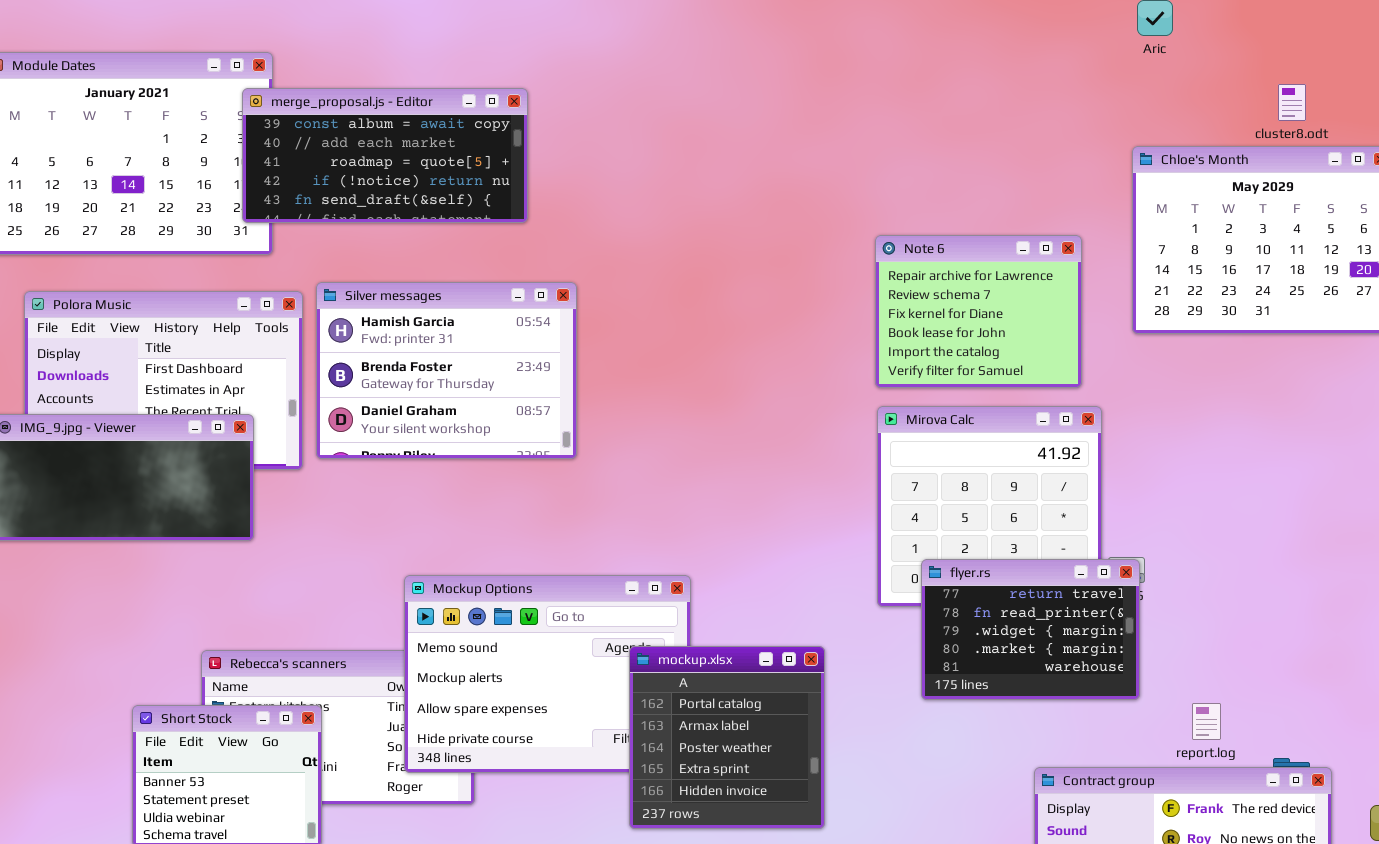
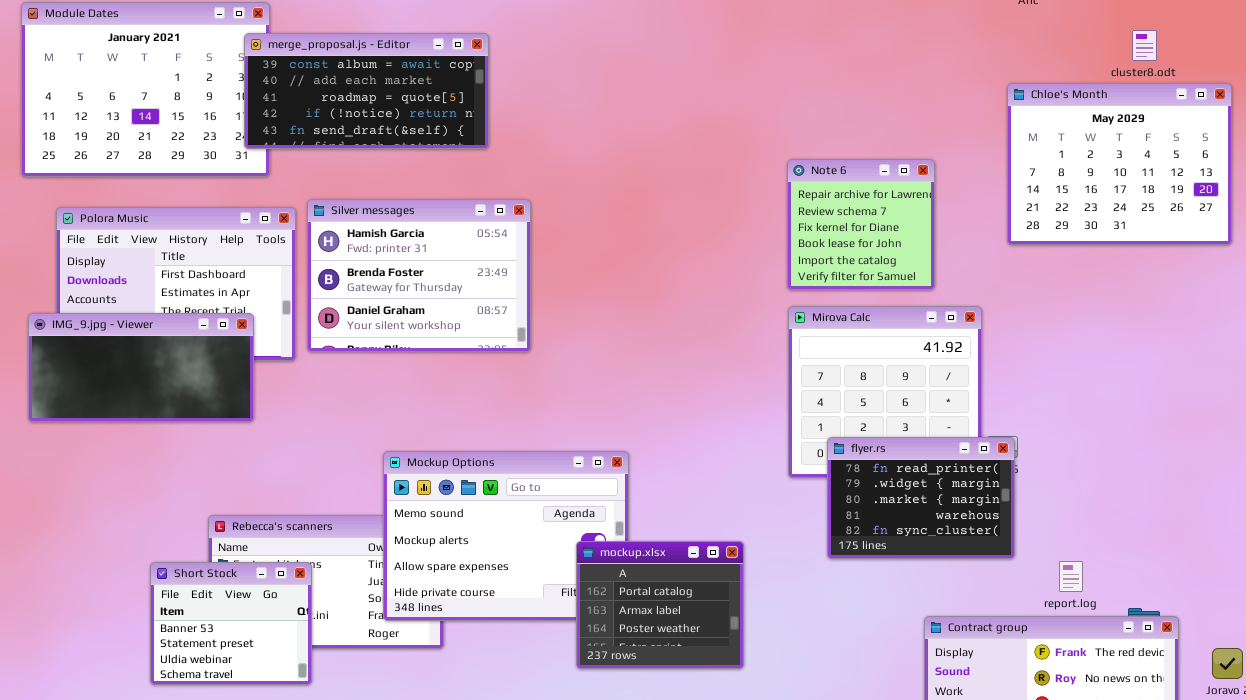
Note 6: [875,235,1082,388] -> [787,159,935,290], resized
flyer.rs: [921,559,1140,700] -> [827,437,1015,559], scrolled down 1 row
mockup.xlsx: [629,646,825,829] -> [576,541,744,669], resized

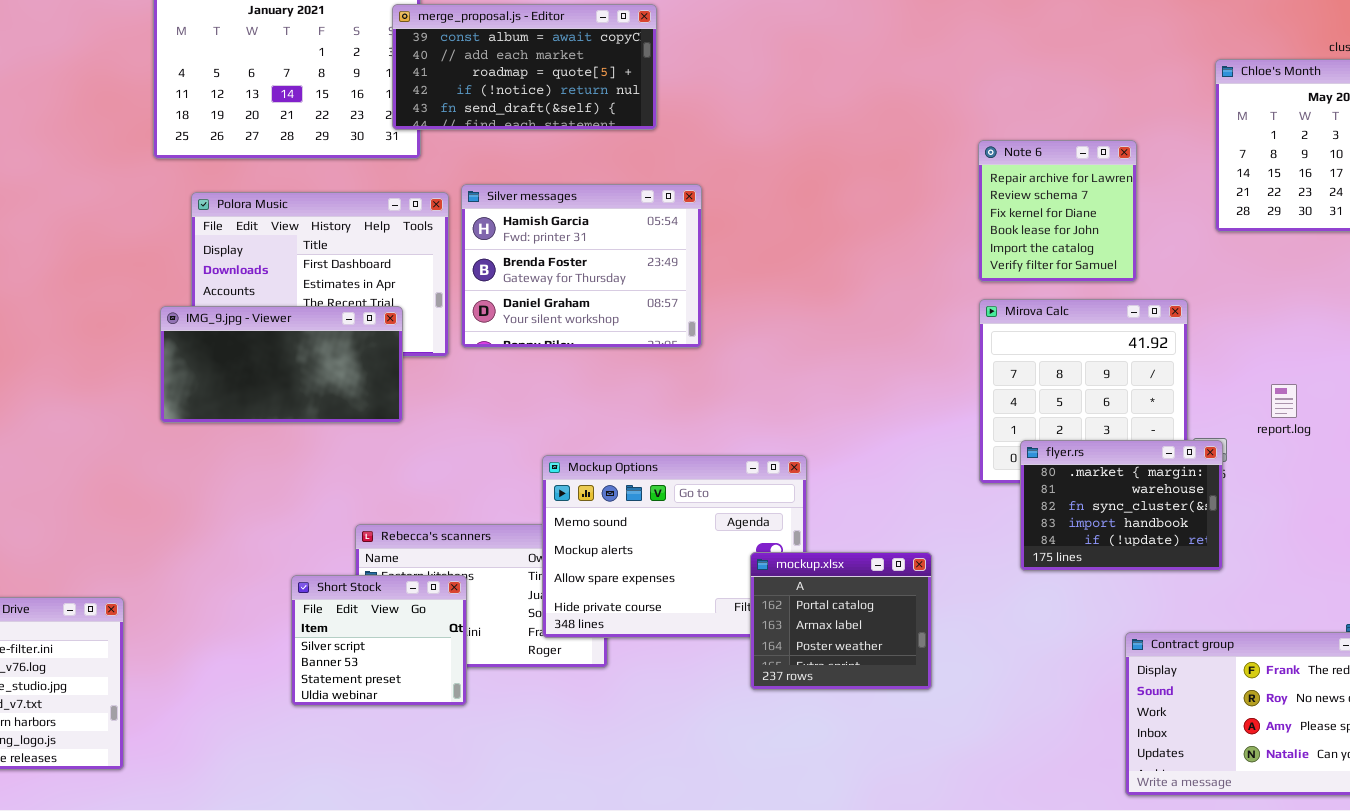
flyer.rs: [827,437,1015,559] -> [1020,440,1223,571], scrolled down 2 rows
report.log: [1059,561,1083,592] -> [1271,384,1297,418], moved
Short Stock: [150,562,312,685] -> [291,575,467,706], scrolled up 1 row

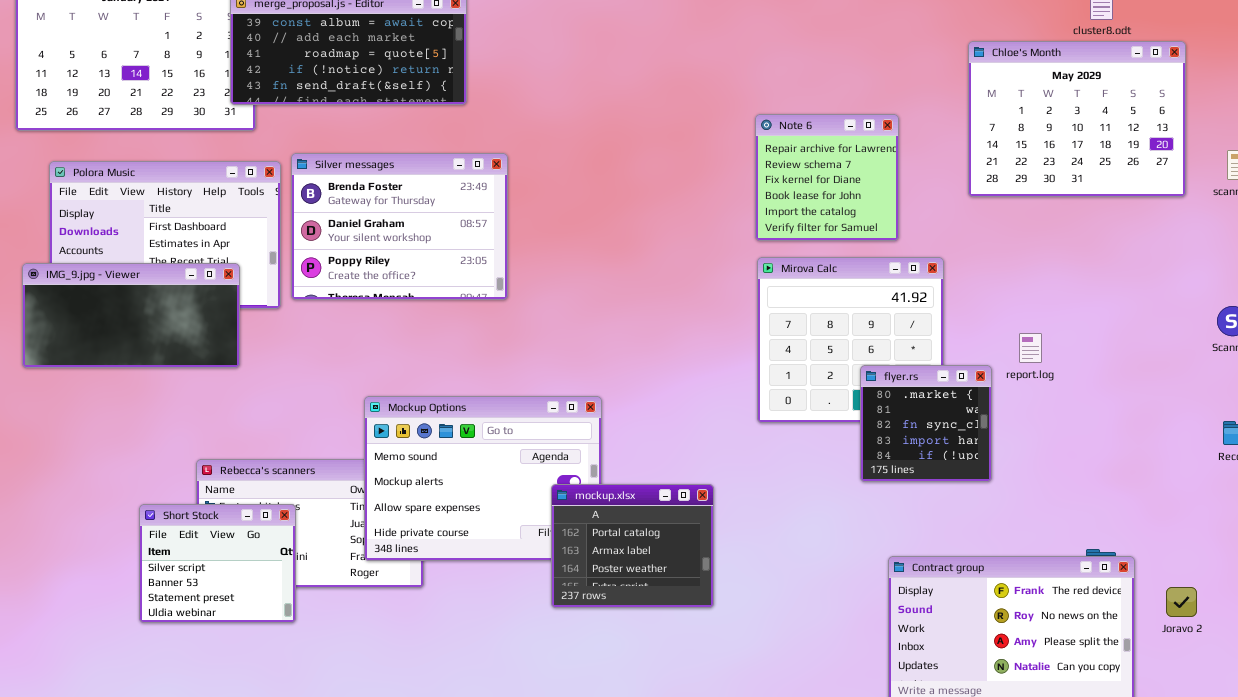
Silver messages: [461,184,702,348] -> [291,153,508,300], scrolled down 1 row
flyer.rs: [1020,440,1223,571] -> [860,365,992,482], moved, resized

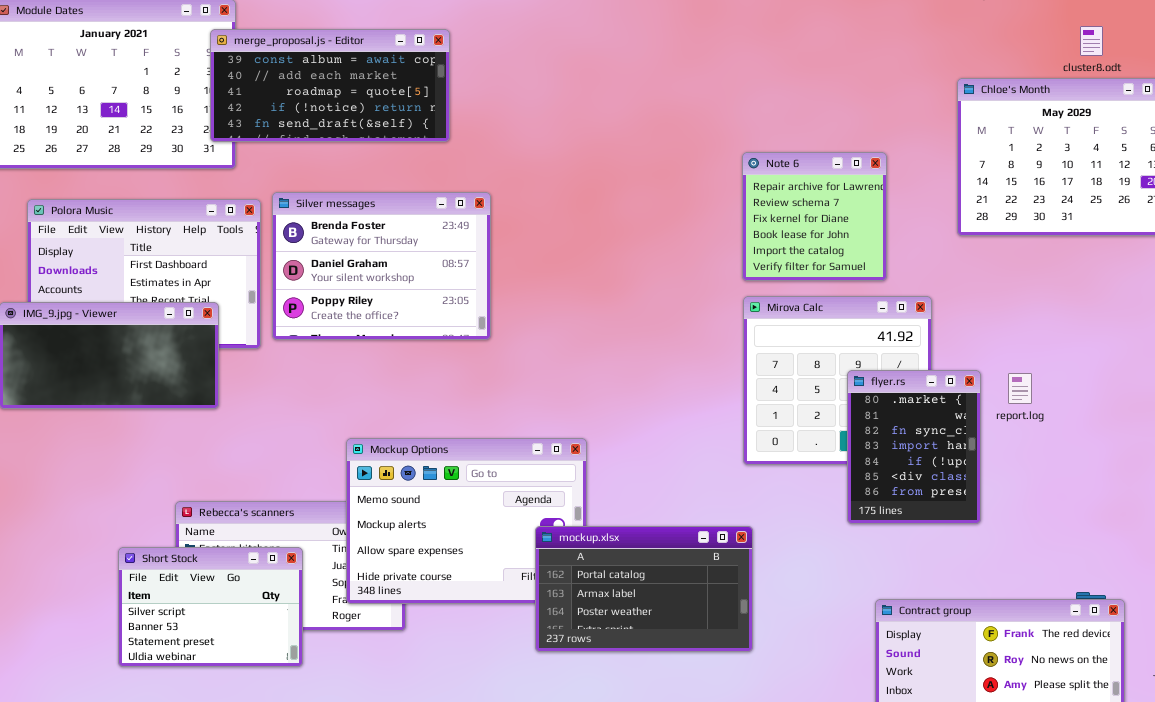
flyer.rs: [860,365,992,482] -> [847,370,981,524], resized
mockup.xlsx: [551,484,714,608] -> [535,526,753,652], resized
Short Stock: [139,504,296,623] -> [118,547,303,667], resized

